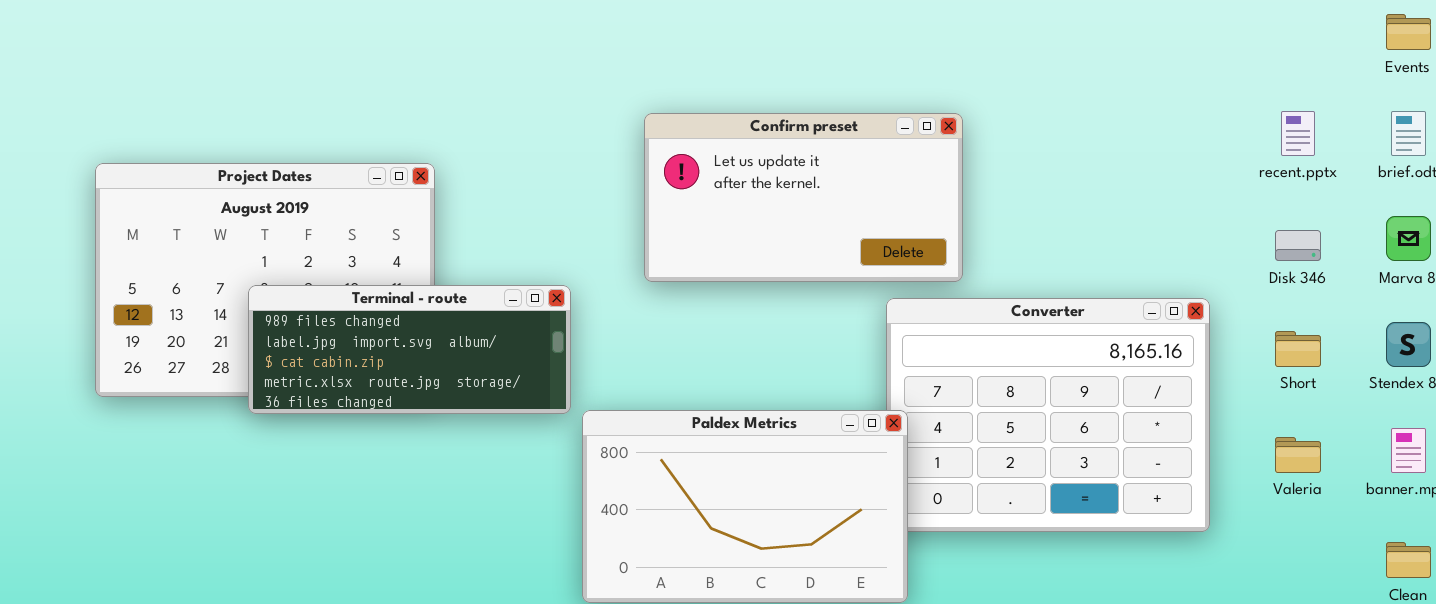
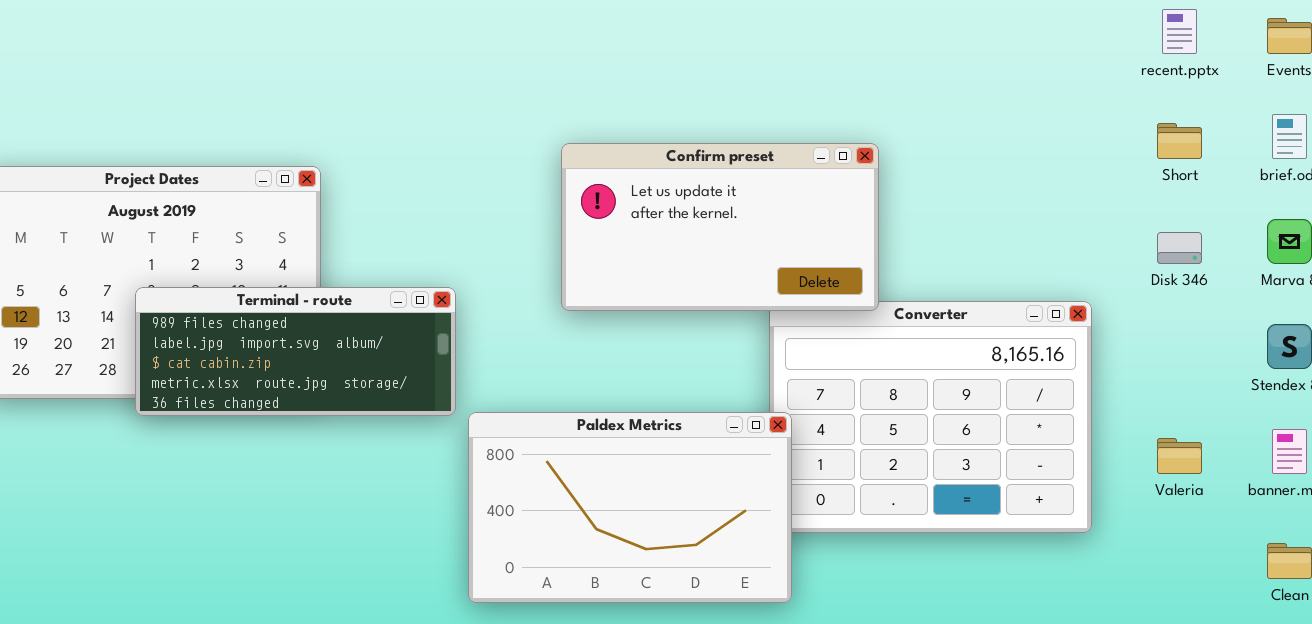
recent.pptx: [1281,111,1315,156] -> [1162,9,1197,54], moved
Confirm preset: [644,113,963,282] -> [561,143,879,311], moved
Short: [1275,331,1321,367] -> [1157,123,1202,159], moved

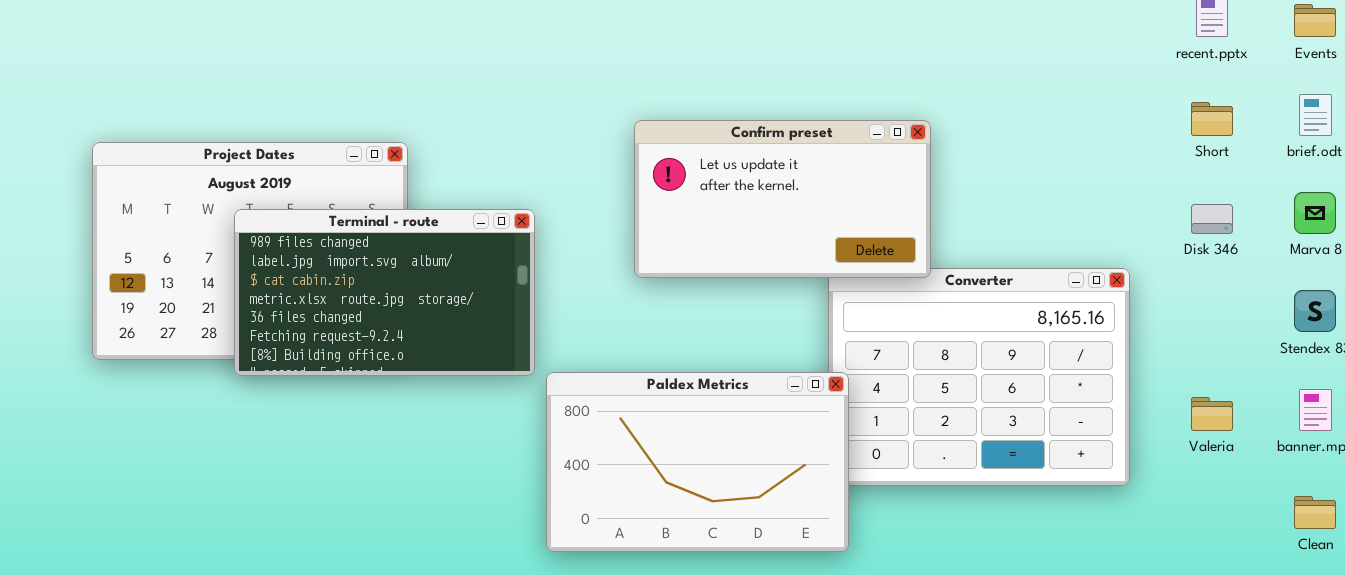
Terminal - route: [135,287,456,416] -> [234,209,535,376], resized

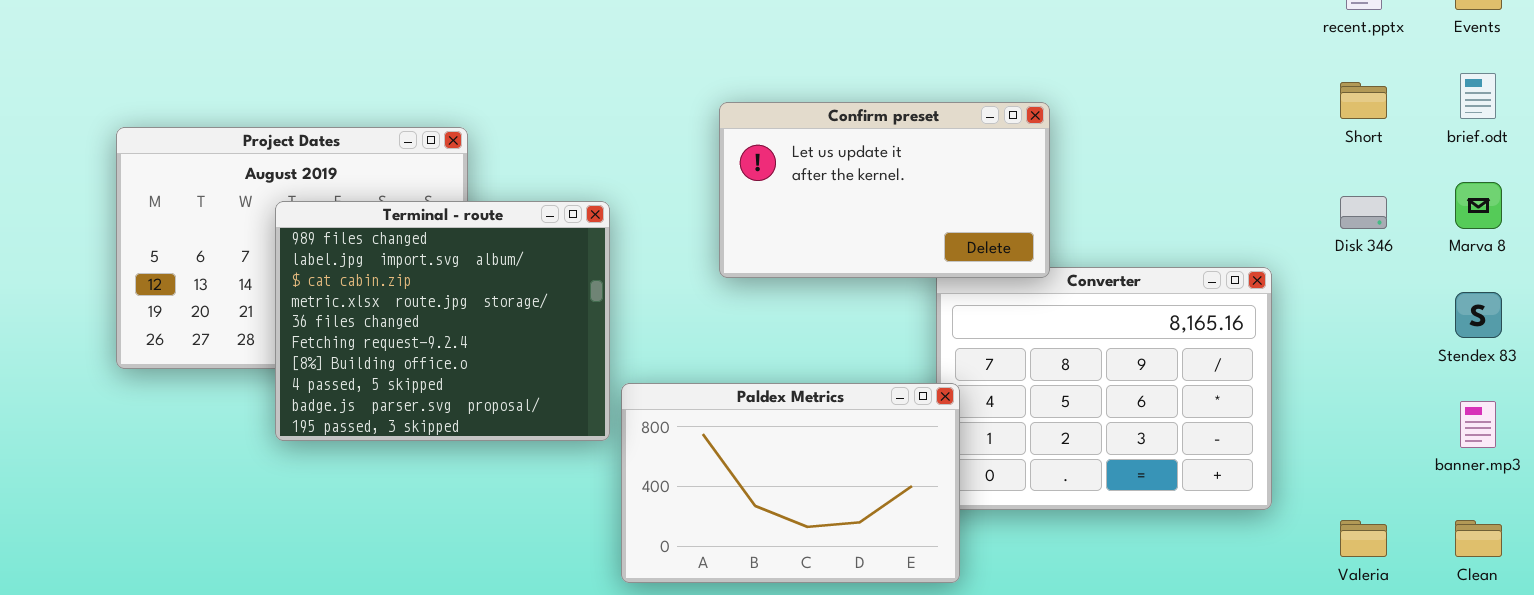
Terminal - route: [234,209,535,376] -> [275,201,610,441], resized
Valeria: [1191,397,1233,431] -> [1340,520,1387,557], moved

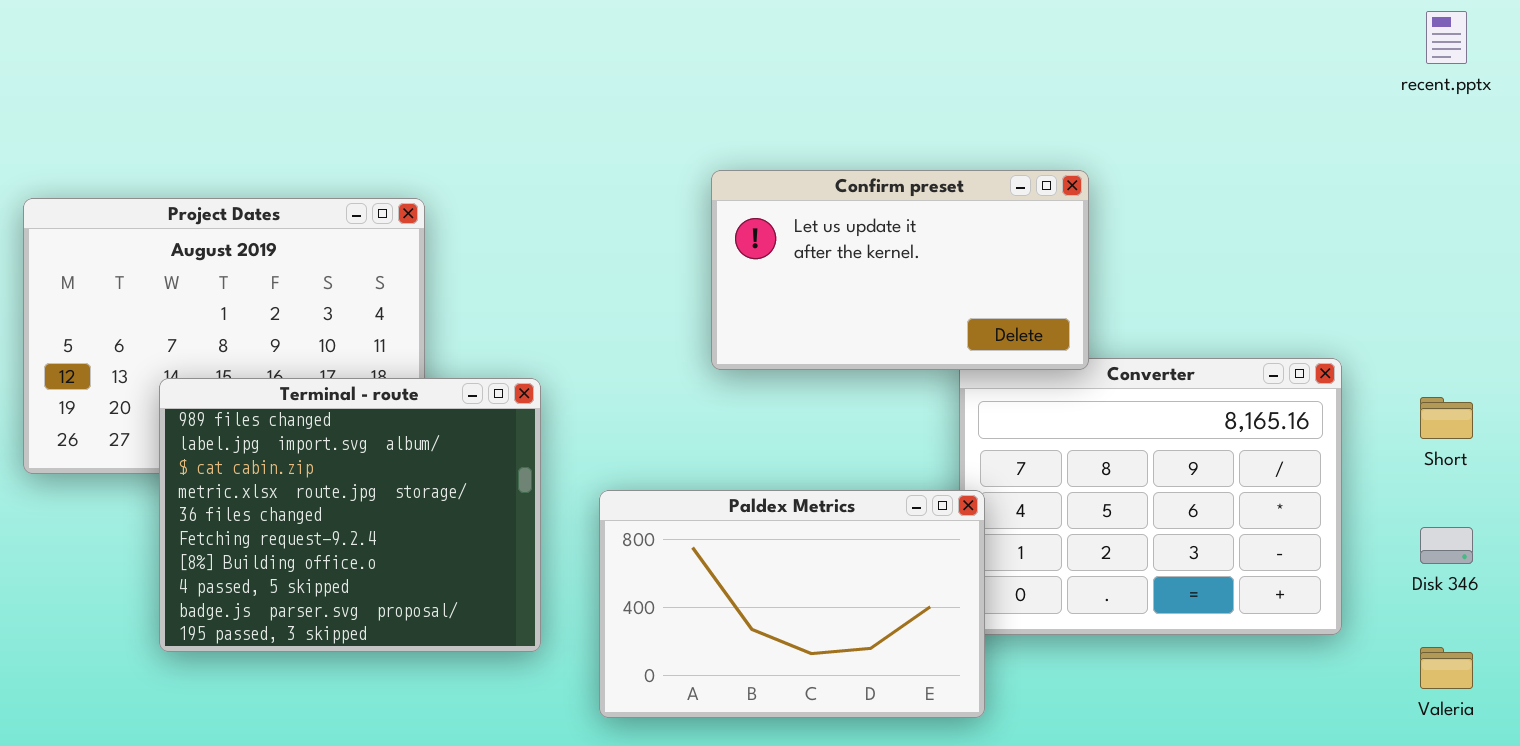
Short: [1340,82,1387,119] -> [1420,397,1473,439], moved
Disk 346: [1340,196,1387,229] -> [1420,527,1473,564], moved
Terminal - route: [275,201,610,441] -> [159,378,541,652], moved

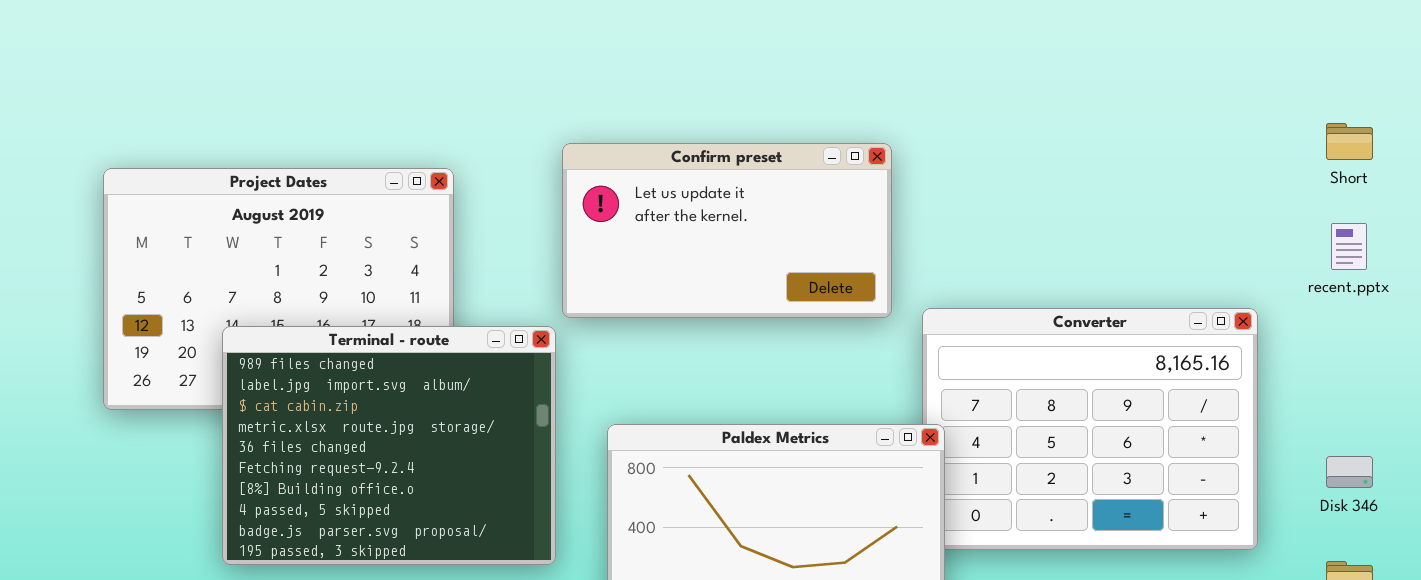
recent.pptx: [1426,11,1467,64] -> [1331,223,1367,270], moved
Confirm preset: [711,170,1089,370] -> [562,143,892,318], moved
Short: [1420,397,1473,439] -> [1326,123,1373,160], moved

